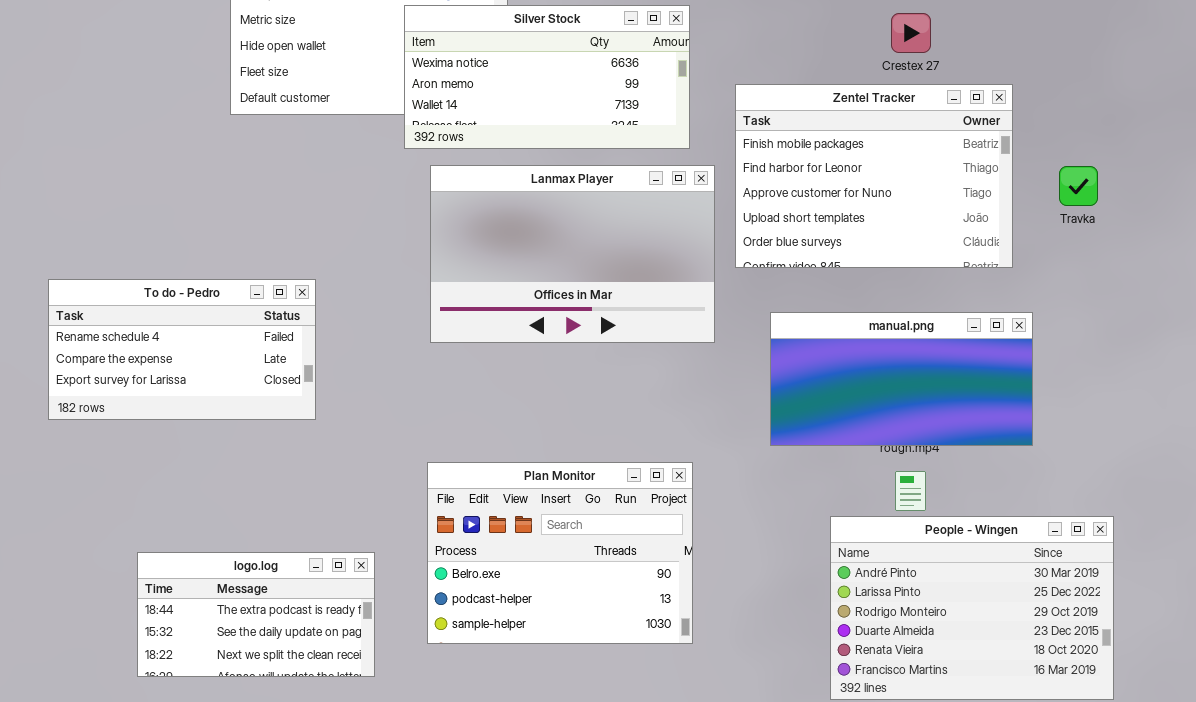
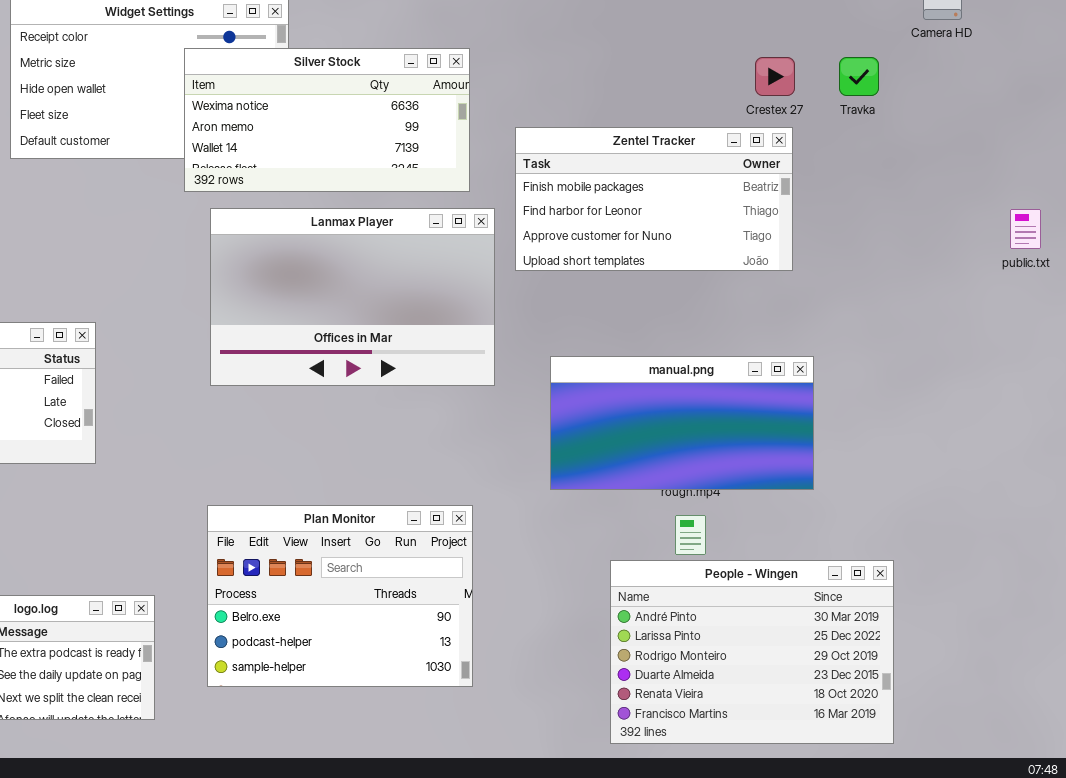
Crestex 27: [891,13,931,53] -> [755,57,795,96], moved
Zentel Tracker: [735,84,1013,268] -> [515,127,793,271], resized
Travka: [1059,166,1098,206] -> [839,57,879,96], moved

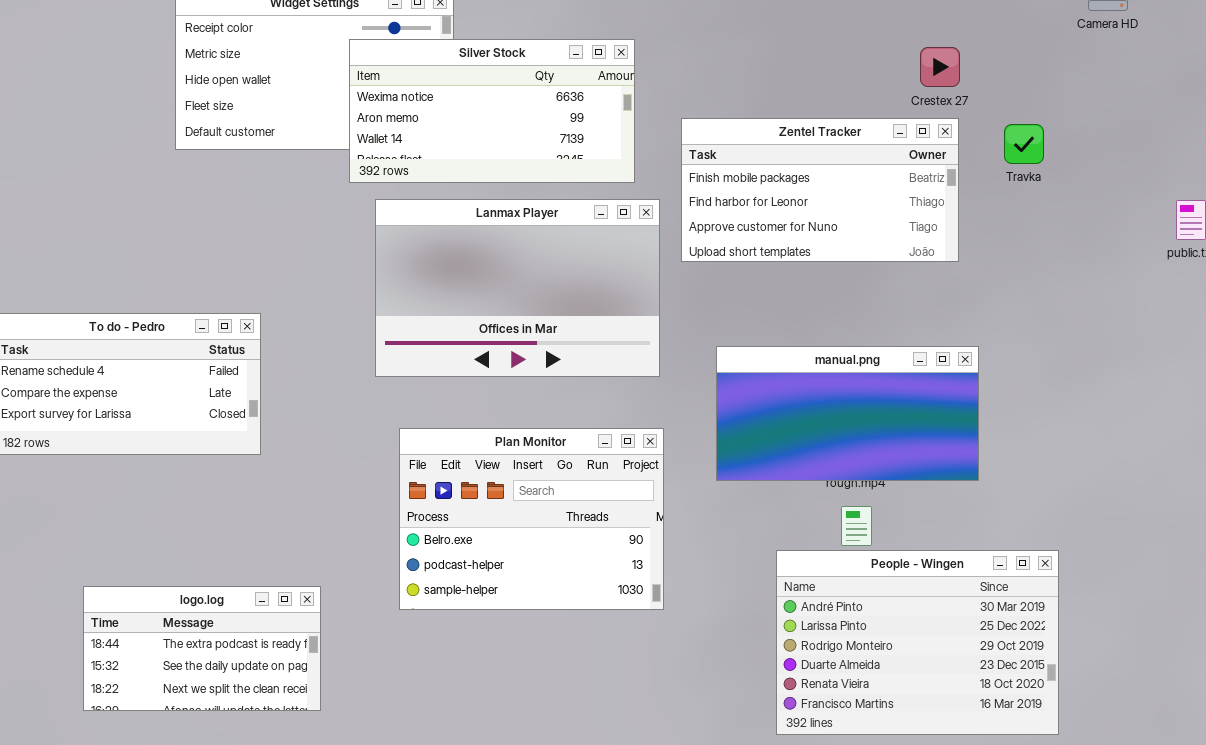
Travka: [839,57,879,96] -> [1004,124,1044,164], moved
Plan Monitor: [207,505,473,687] -> [399,428,664,610], moved

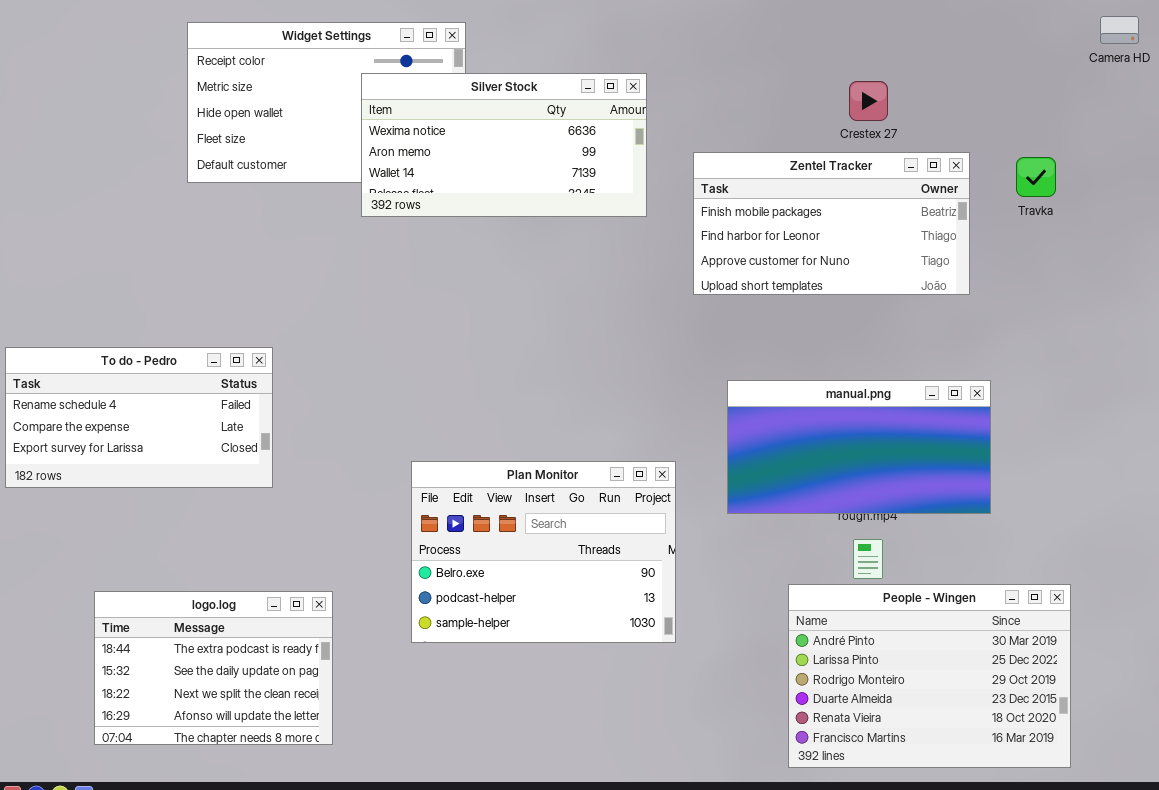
Crestex 27: [920,47,960,87] -> [849,81,888,121], moved
Lanmax Player: [375,199,660,377] -> none, closed
logo.log: [83,586,321,711] -> [94,591,333,745], resized

